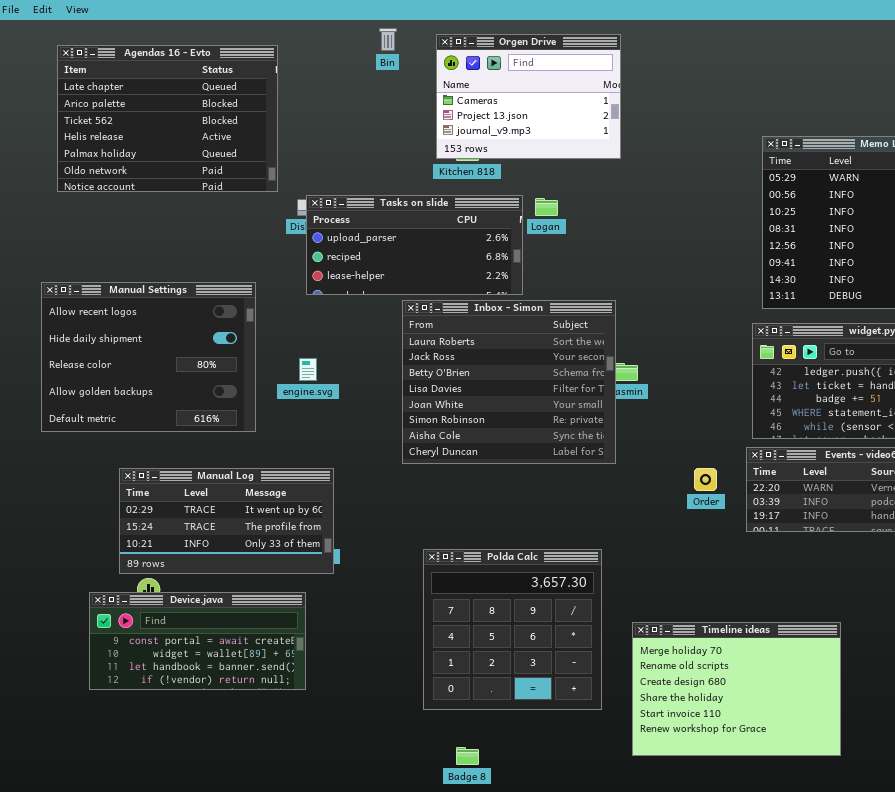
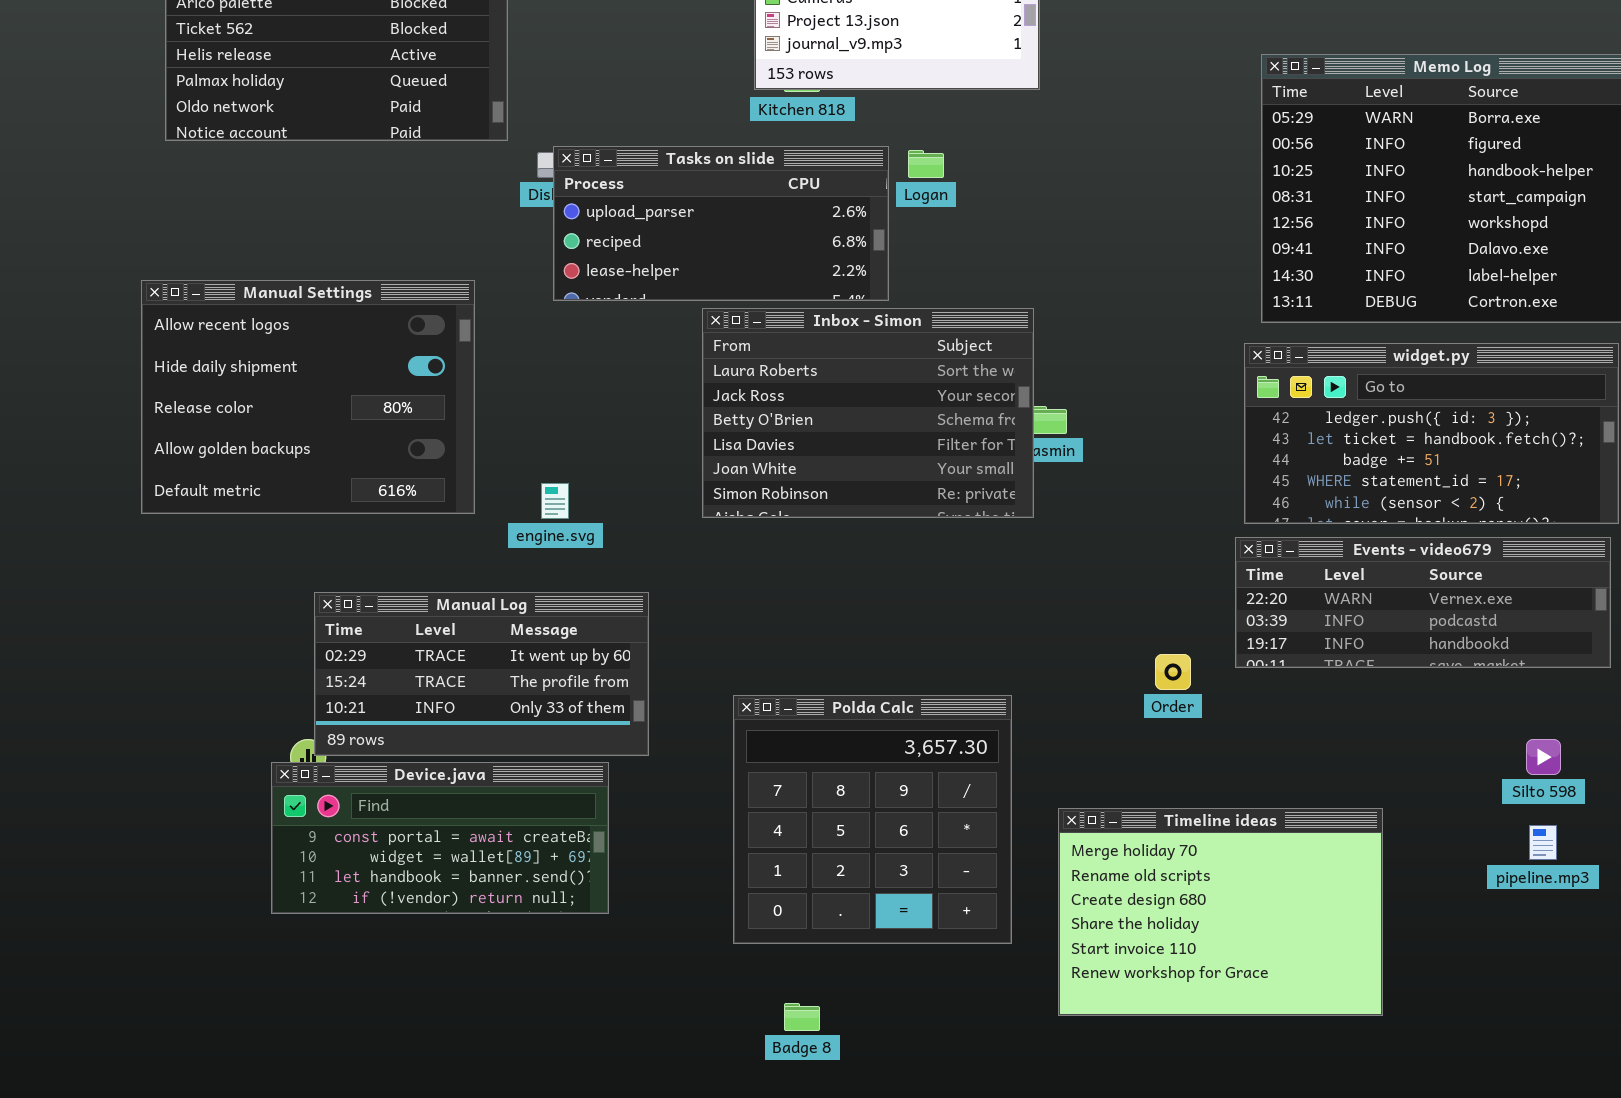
Inbox - Simon: [402,300,616,464] -> [702,308,1034,518], resized
engine.svg: [299,358,317,381] -> [541,483,569,519], moved
Manual Log: [119,468,334,574] -> [314,592,649,756], moved
Order: [694,468,717,491] -> [1155,654,1191,690], moved
Device.java: [89,592,306,690] -> [271,762,609,914], moved

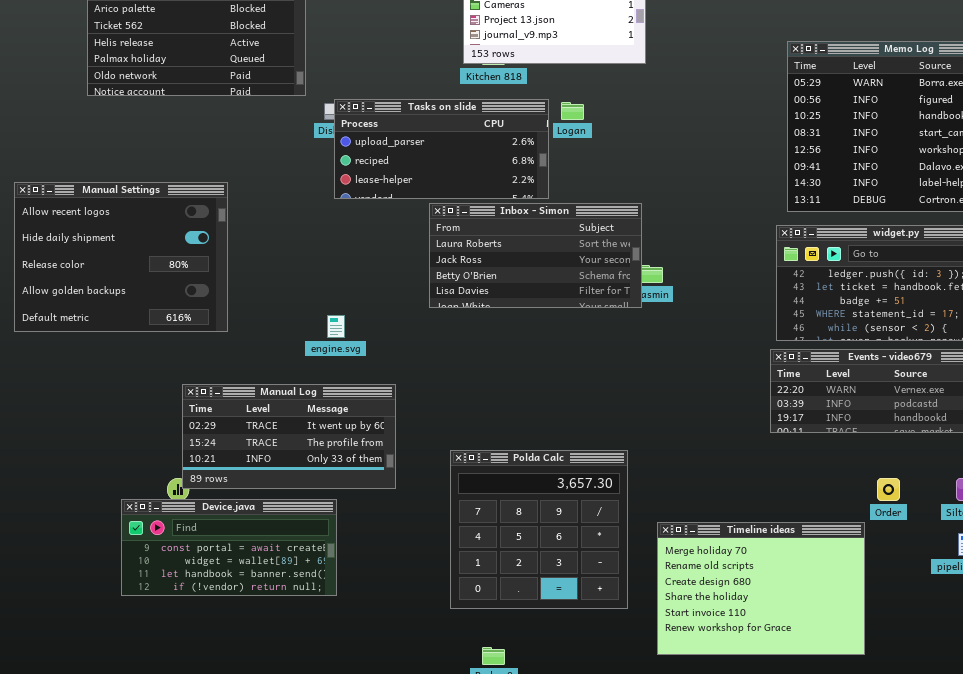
Manual Settings: [141,280,475,514] -> [14,182,228,332], moved
Inbox - Simon: [702,308,1034,518] -> [429,203,642,308], resized
Order: [1155,654,1191,690] -> [877,478,900,501], moved
Device.java: [271,762,609,914] -> [121,499,337,596], moved

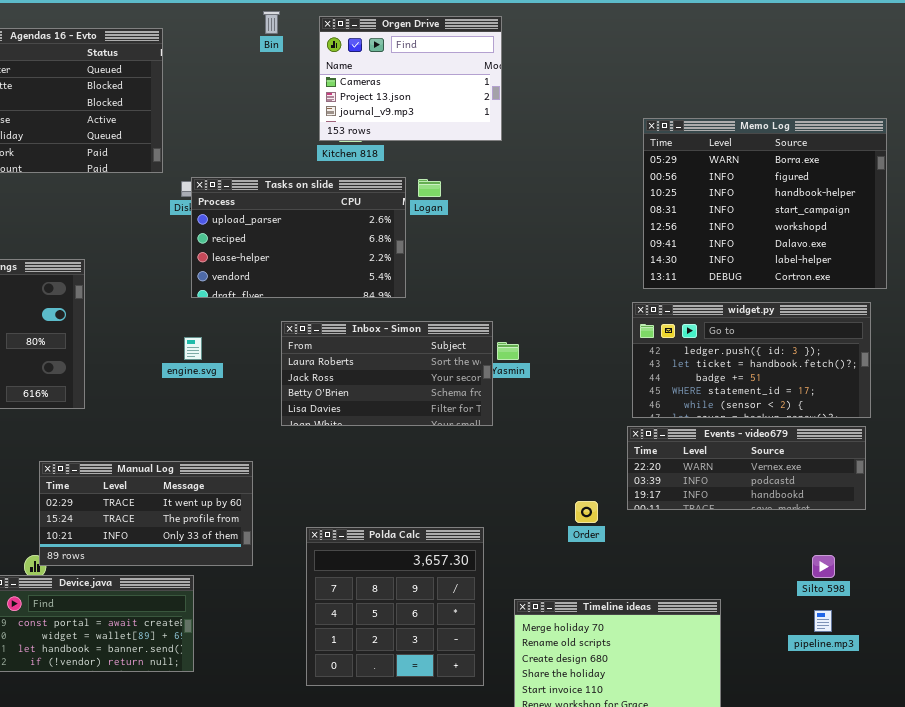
Tasks on slide: [334,99,549,199] -> [191,177,406,298], resized
Inbox - Simon: [429,203,642,308] -> [281,321,493,426], moved
engine.svg: [327,315,345,338] -> [184,337,202,360], moved
Order: [877,478,900,501] -> [575,501,598,523], moved

